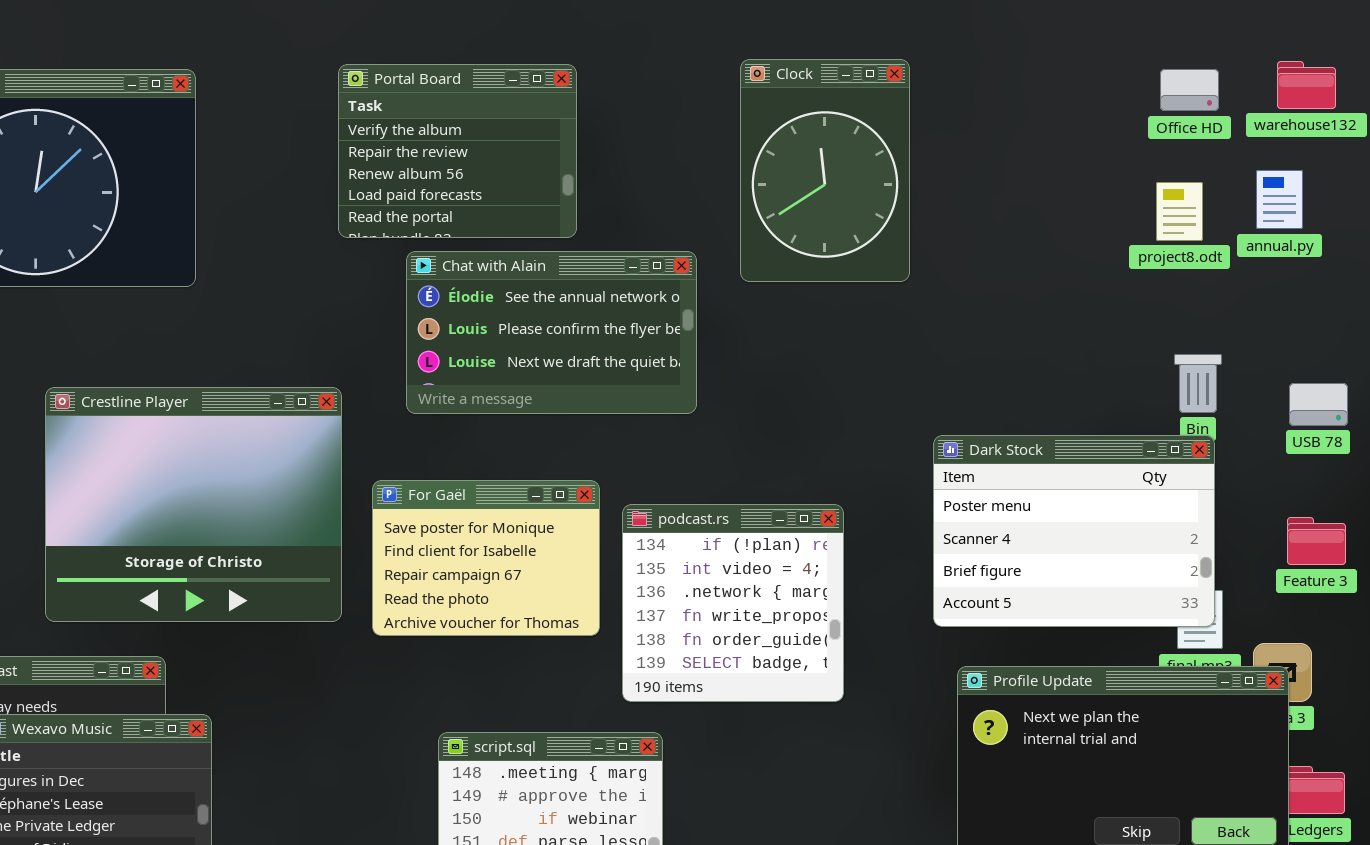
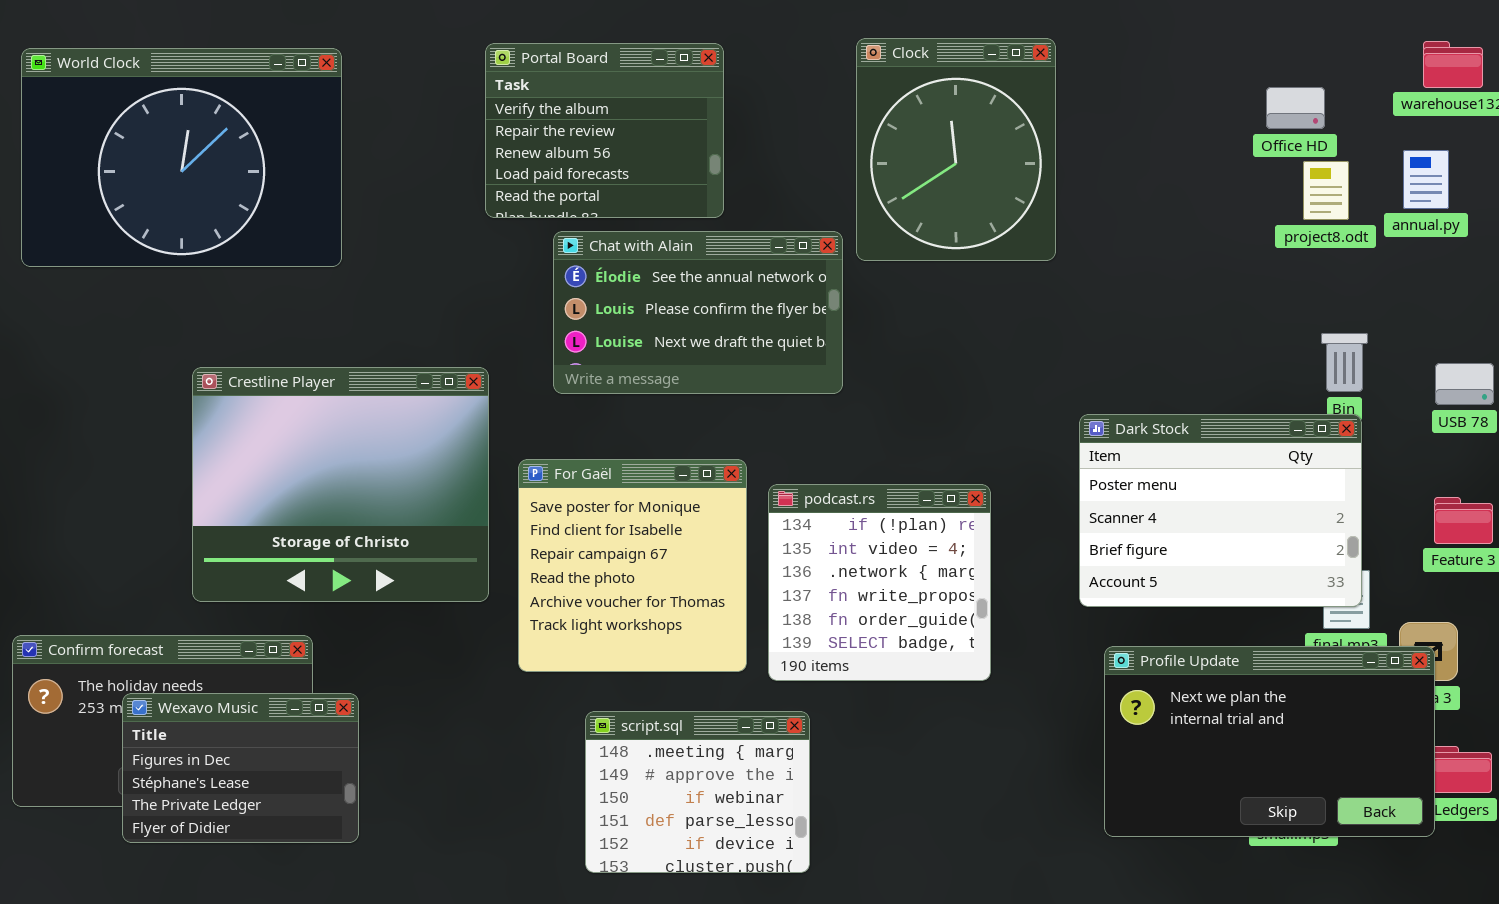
Clock: [740,59,910,282] -> [856,38,1056,261], resized
Office HD: [1160,69,1219,111] -> [1266,87,1325,129], moved
For Gaël: [372,480,600,636] -> [518,459,747,672], resized

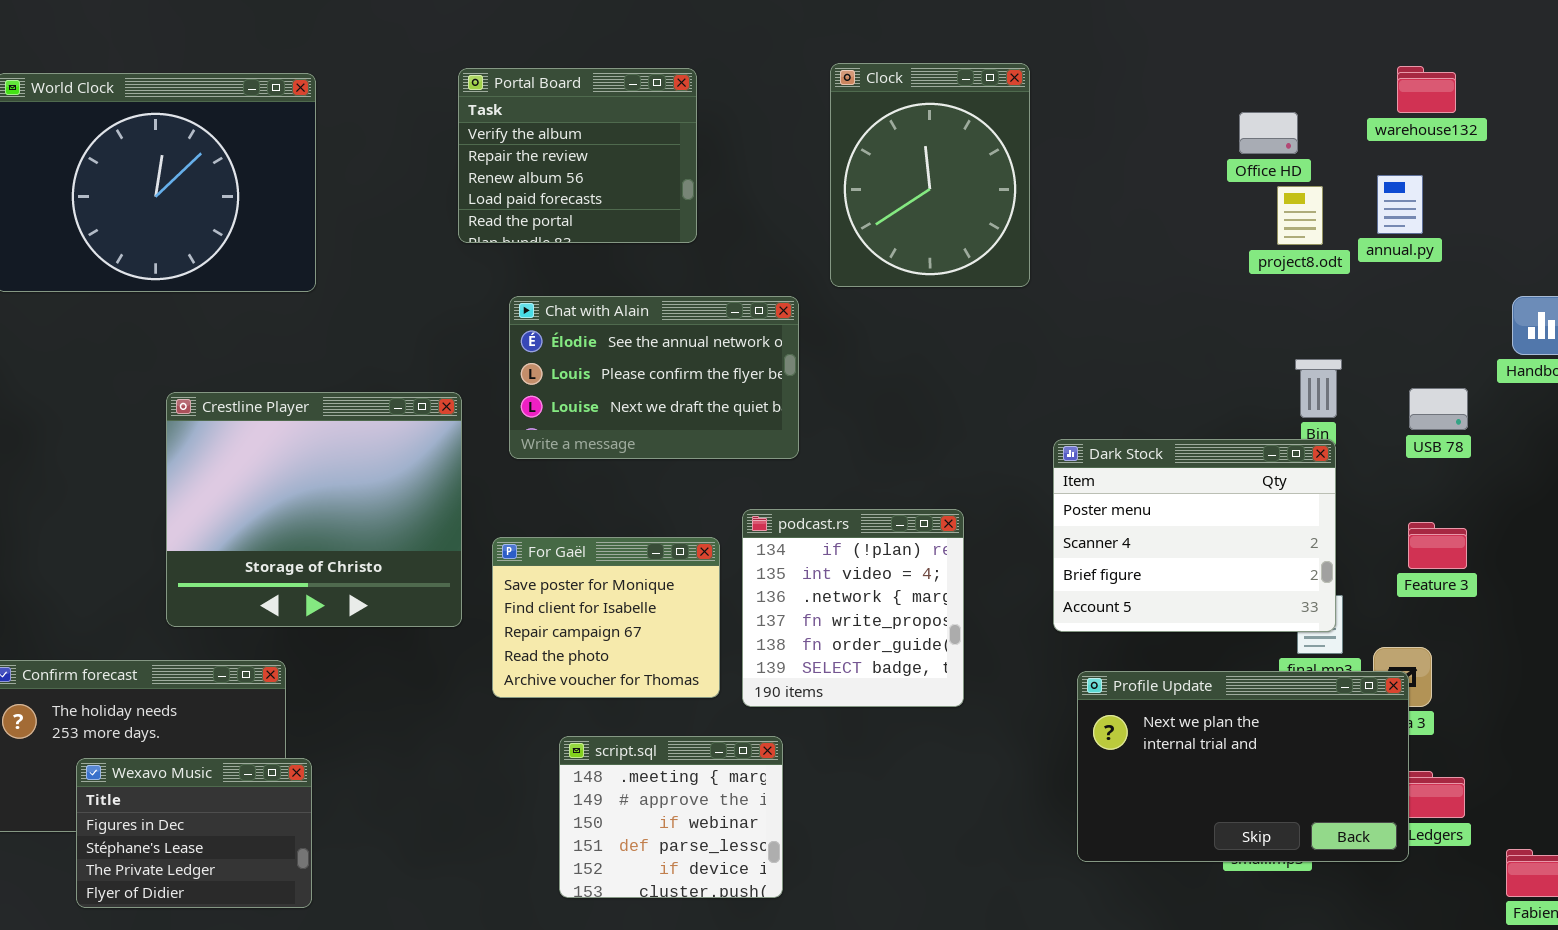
Chat with Alain: [553,231,843,394] -> [509,296,799,459], moved
For Gaël: [518,459,747,672] -> [492,537,720,698], resized
Wexavo Music: [122,693,359,843] -> [76,758,312,908], moved

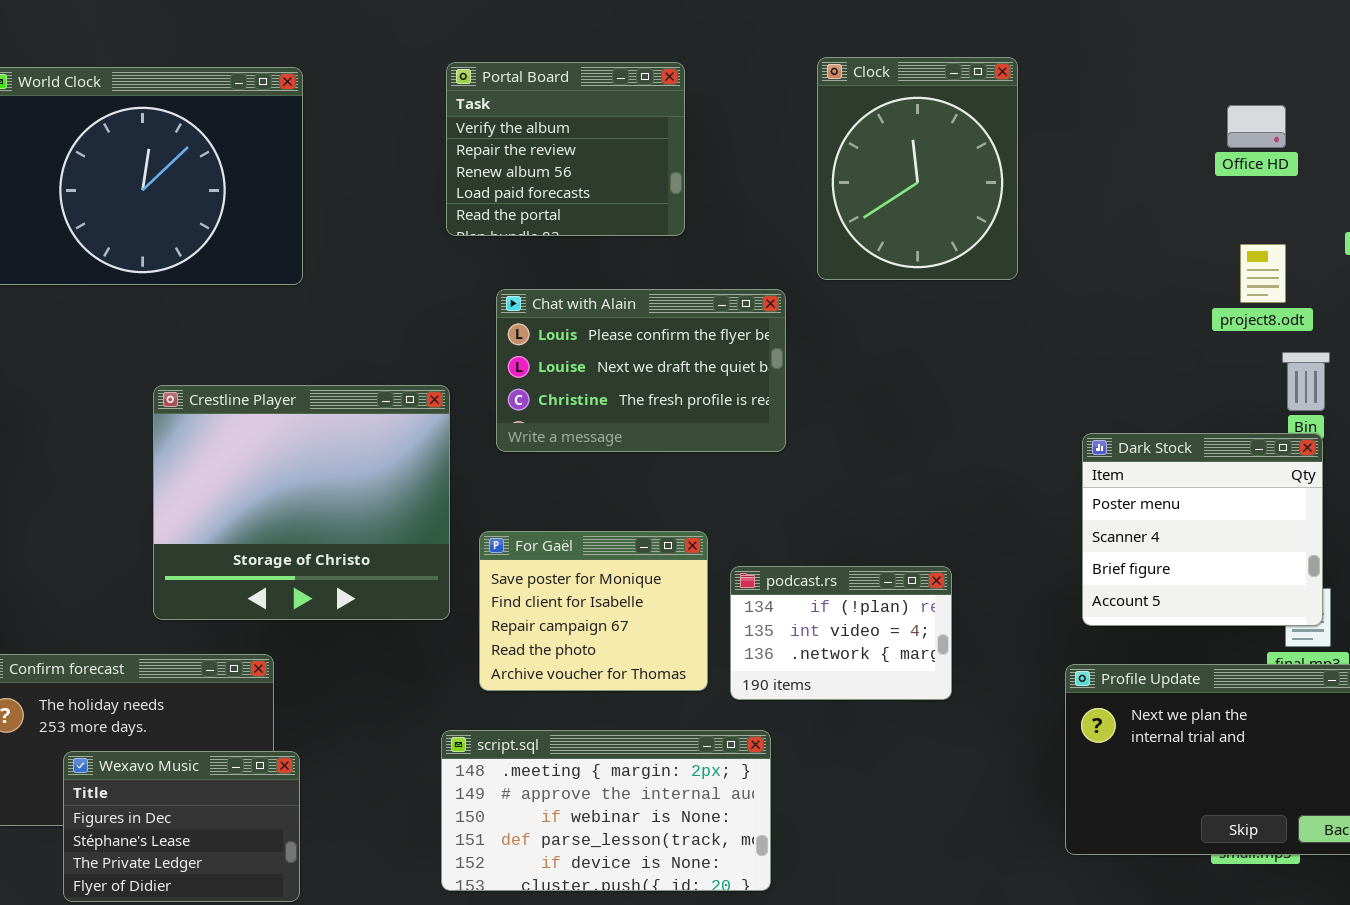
project8.odt: [1277,186,1323,245] -> [1240,244,1286,303], moved
Chat with Alain: [509,296,799,459] -> [496,289,786,452], scrolled down 1 row
Dark Stock: [1053,439,1336,632] -> [1082,433,1323,626], resized
podcast.rs: [742,509,964,707] -> [730,566,952,700], resized
script.sql: [559,736,783,898] -> [441,730,771,891], resized

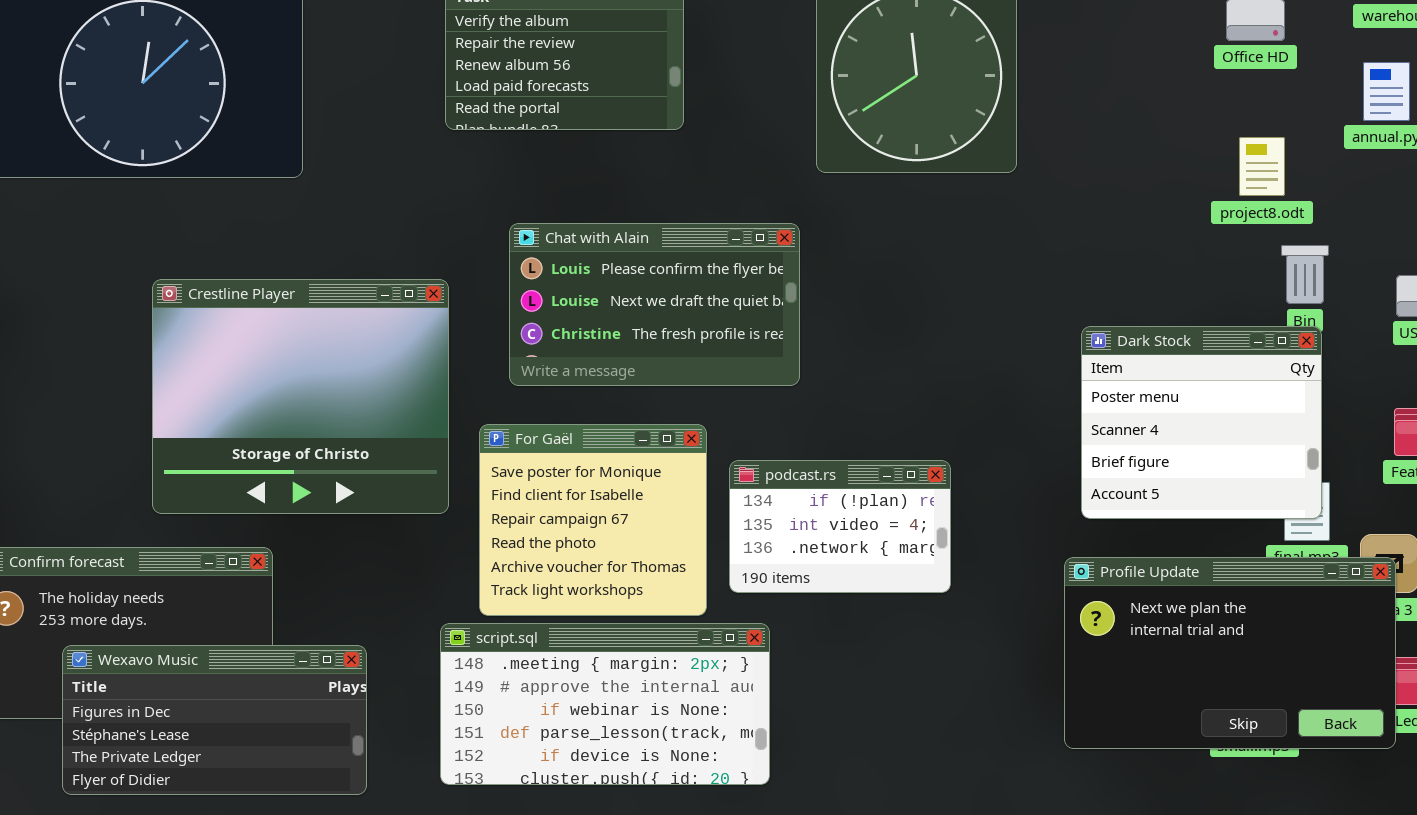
Chat with Alain: [496,289,786,452] -> [509,223,800,386], moved
For Gaël: [479,531,708,691] -> [479,424,707,616], resized
Wexavo Music: [63,751,300,902] -> [62,645,367,795], resized

